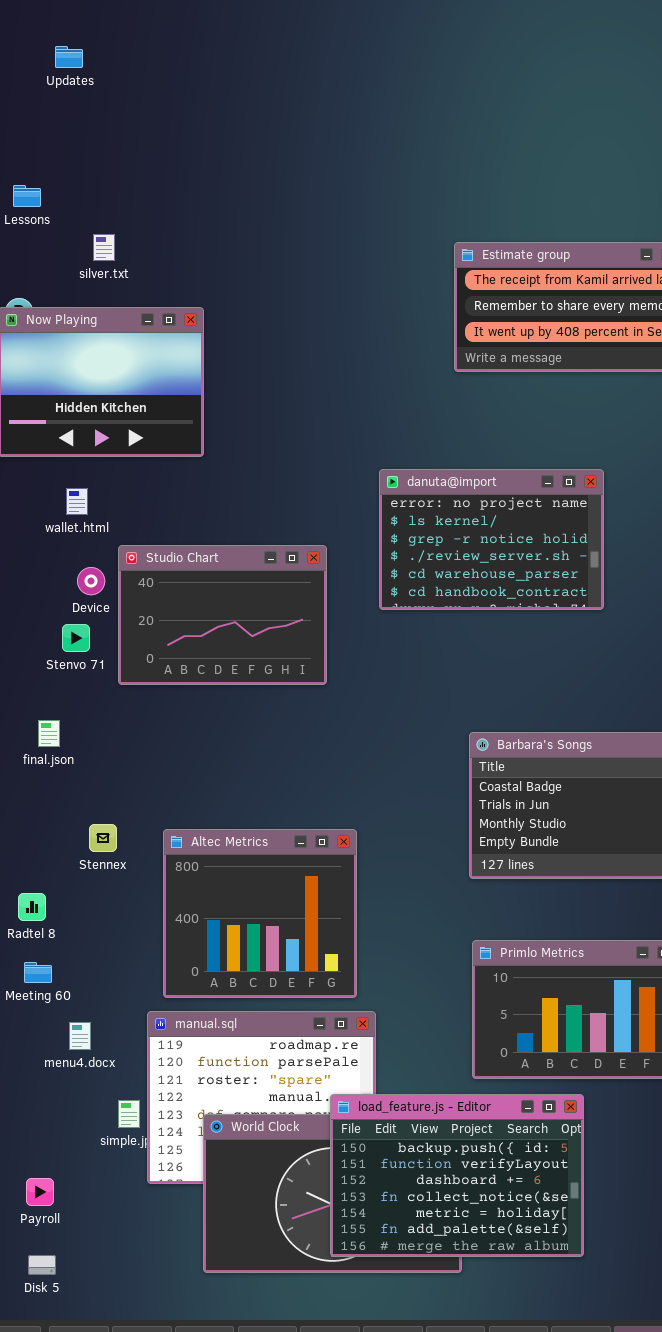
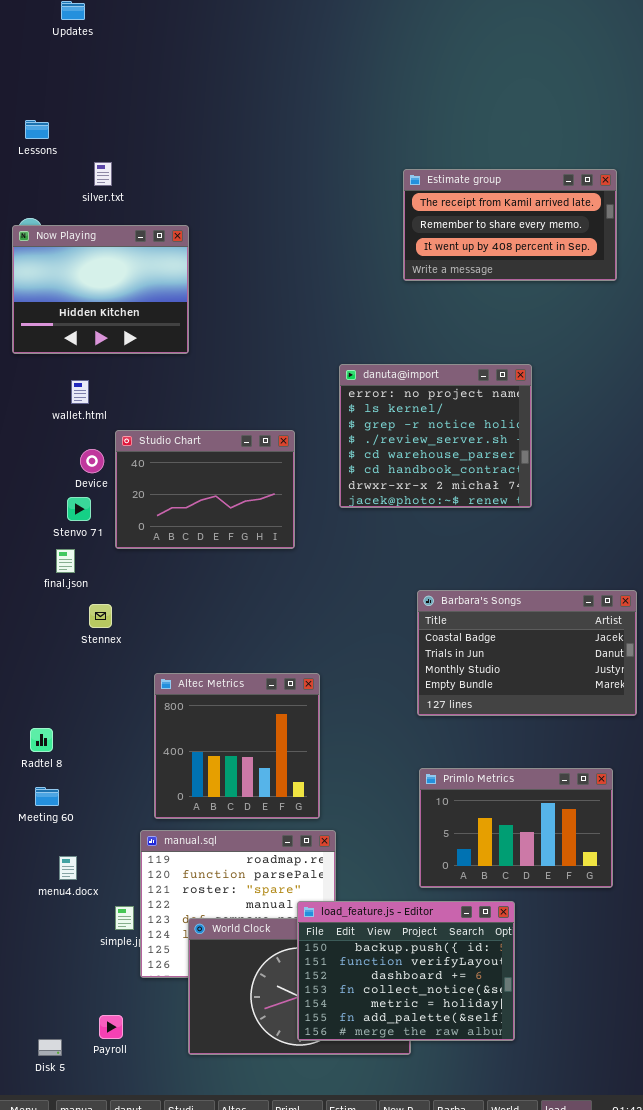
danuta@import: [379,469,604,610] -> [339,364,532,508], resized
final.json: [38,720,60,747] -> [56,549,75,573], moved
Stennex: [89,824,117,852] -> [89,604,112,628], moved
menu4.docx: [69,1022,91,1050] -> [59,856,77,880], moved
Payroll: [26,1178,54,1206] -> [99,1015,123,1039], moved

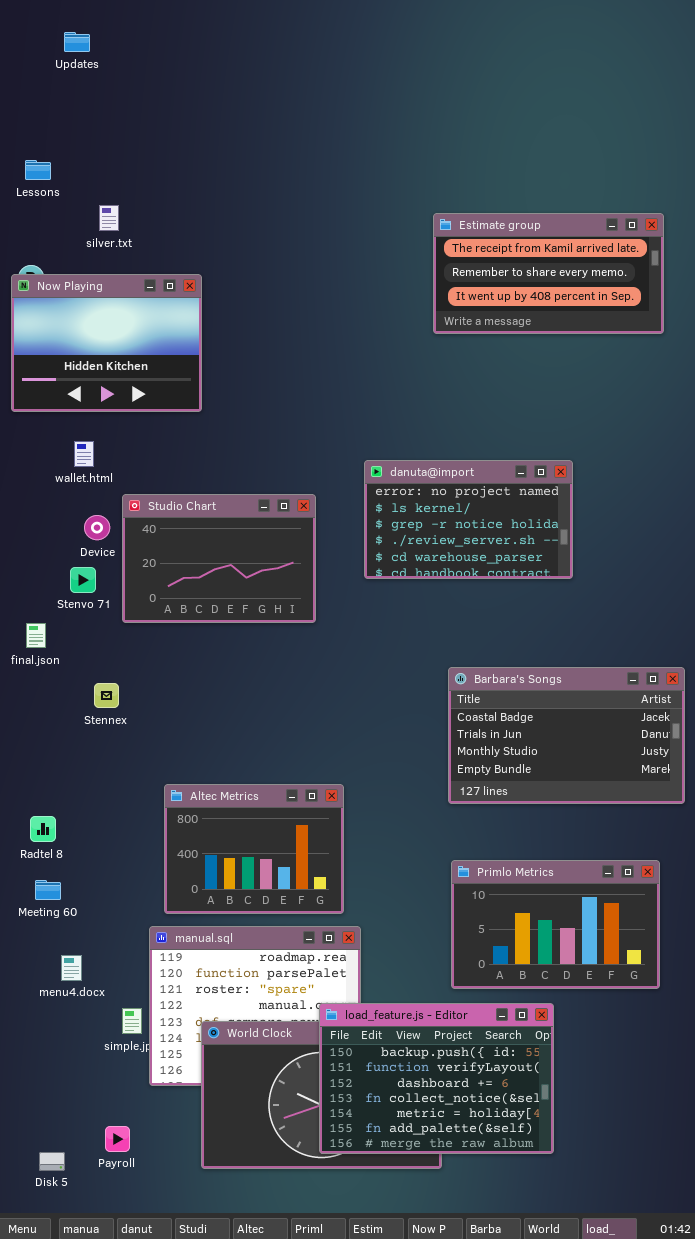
danuta@import: [339,364,532,508] -> [364,460,573,579], resized
final.json: [56,549,75,573] -> [26,623,46,648], moved
Altec Metrics: [154,673,320,819] -> [164,784,344,914], resized

